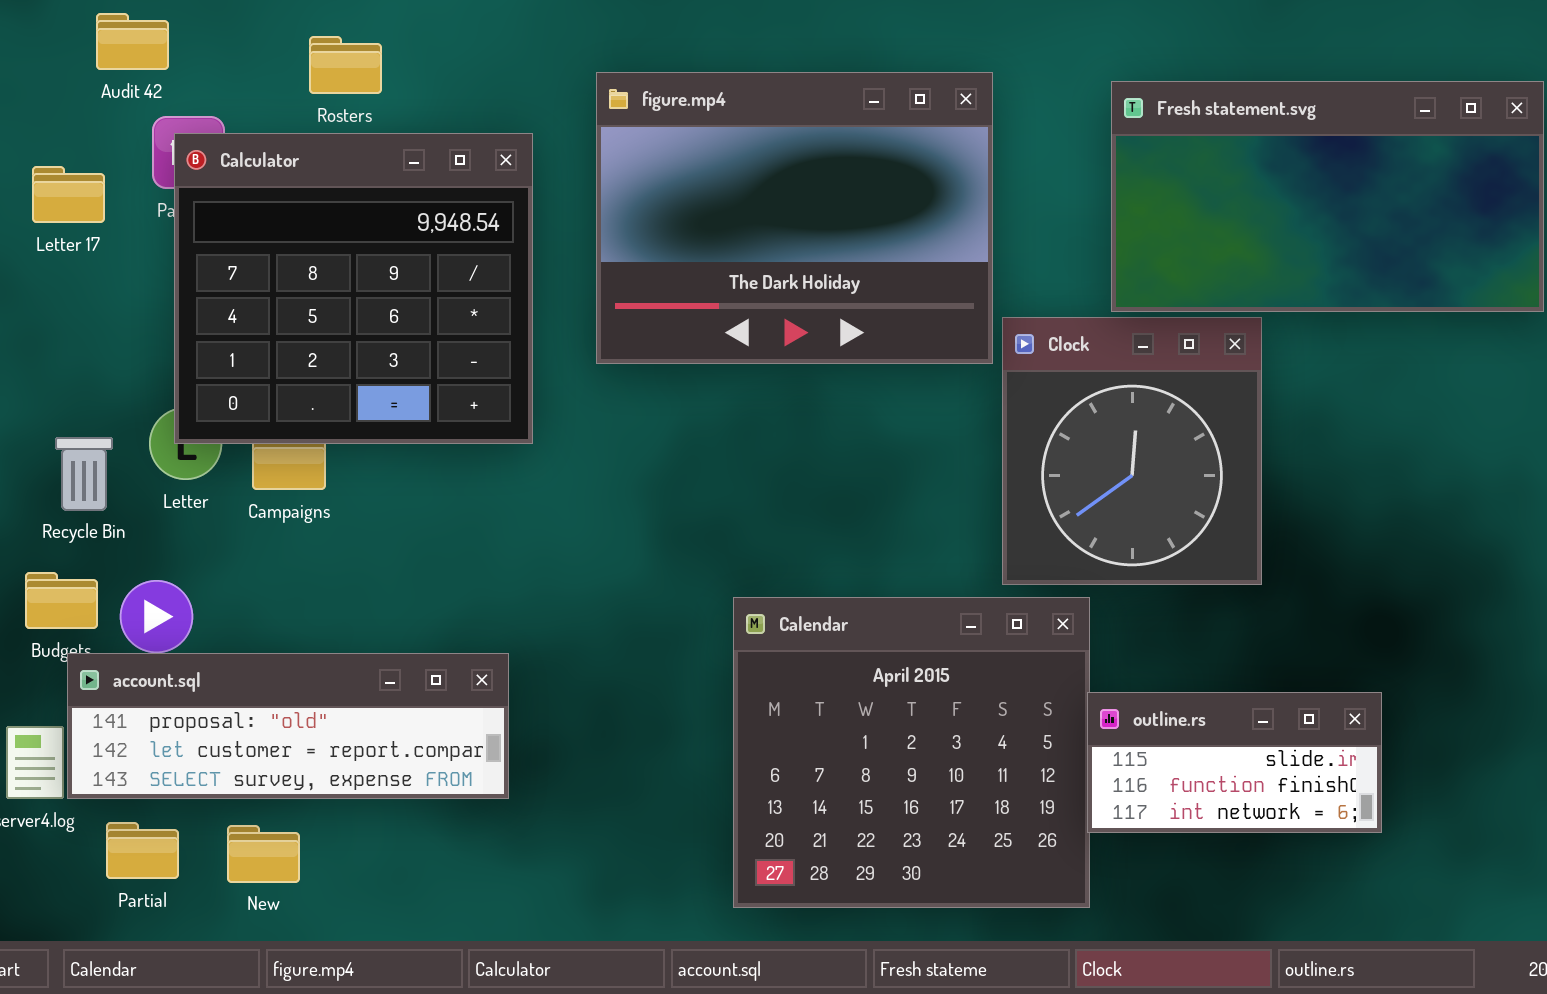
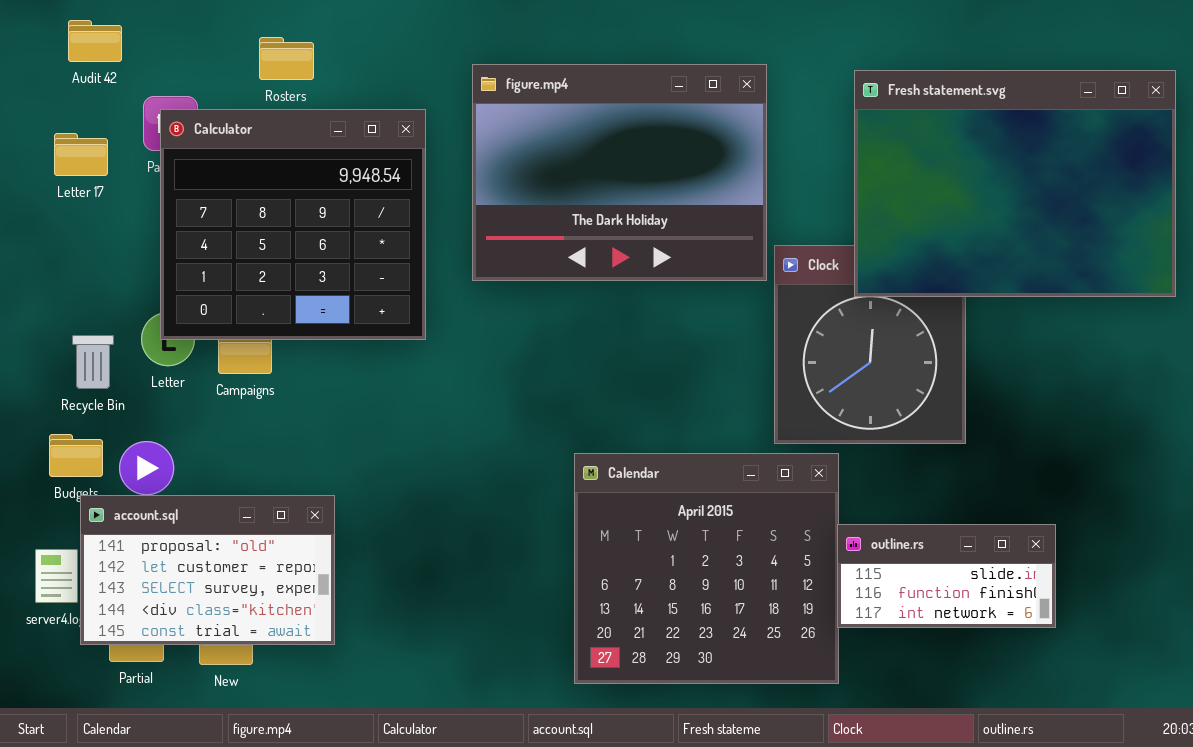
Audit 42: [96,13,169,70] -> [68,20,122,62], moved
Fresh statement.svg: [1111,81,1544,312] -> [854,70,1176,297], resized
account.sql: [67,653,509,799] -> [80,495,335,645], resized

